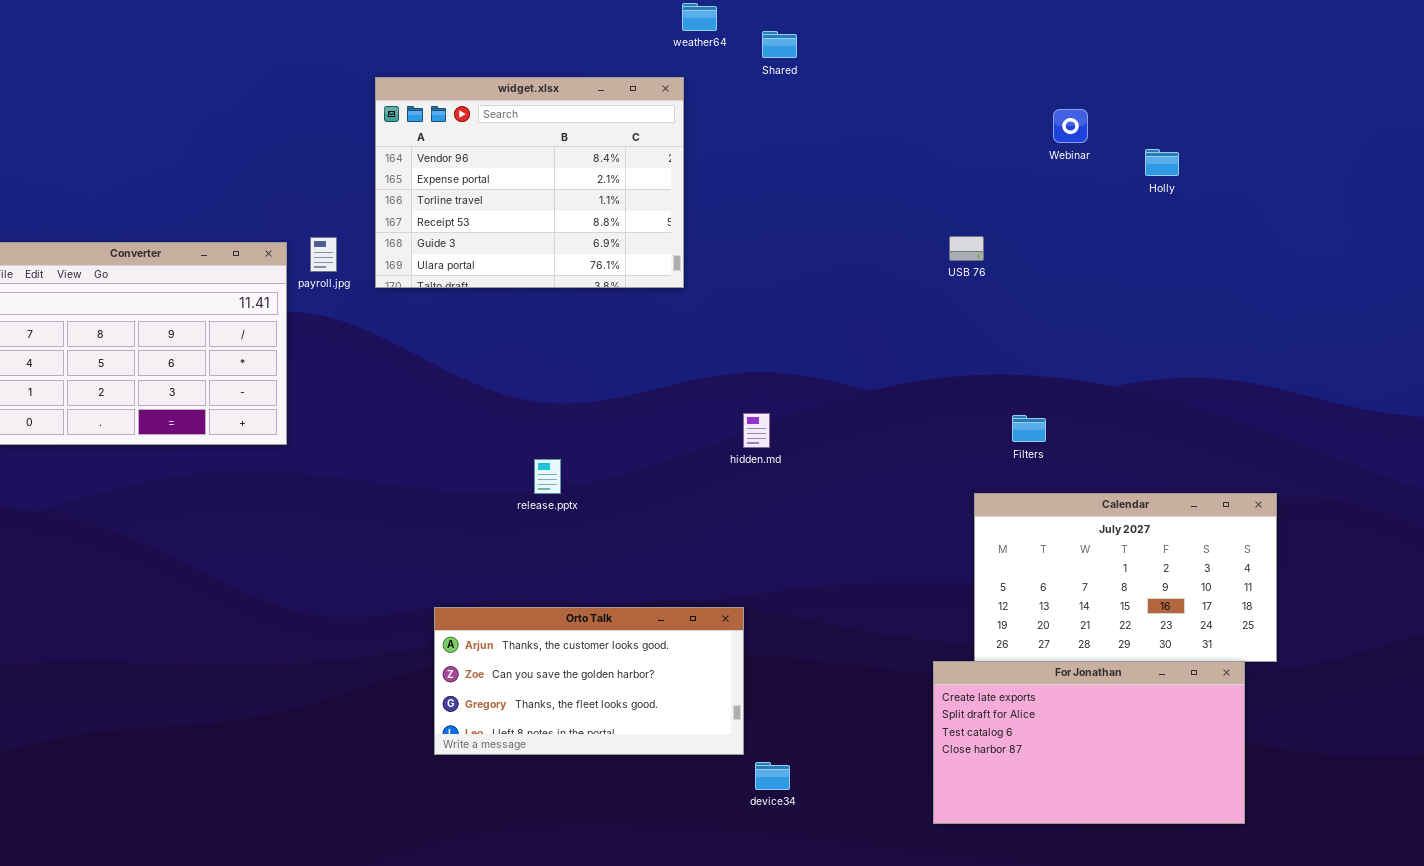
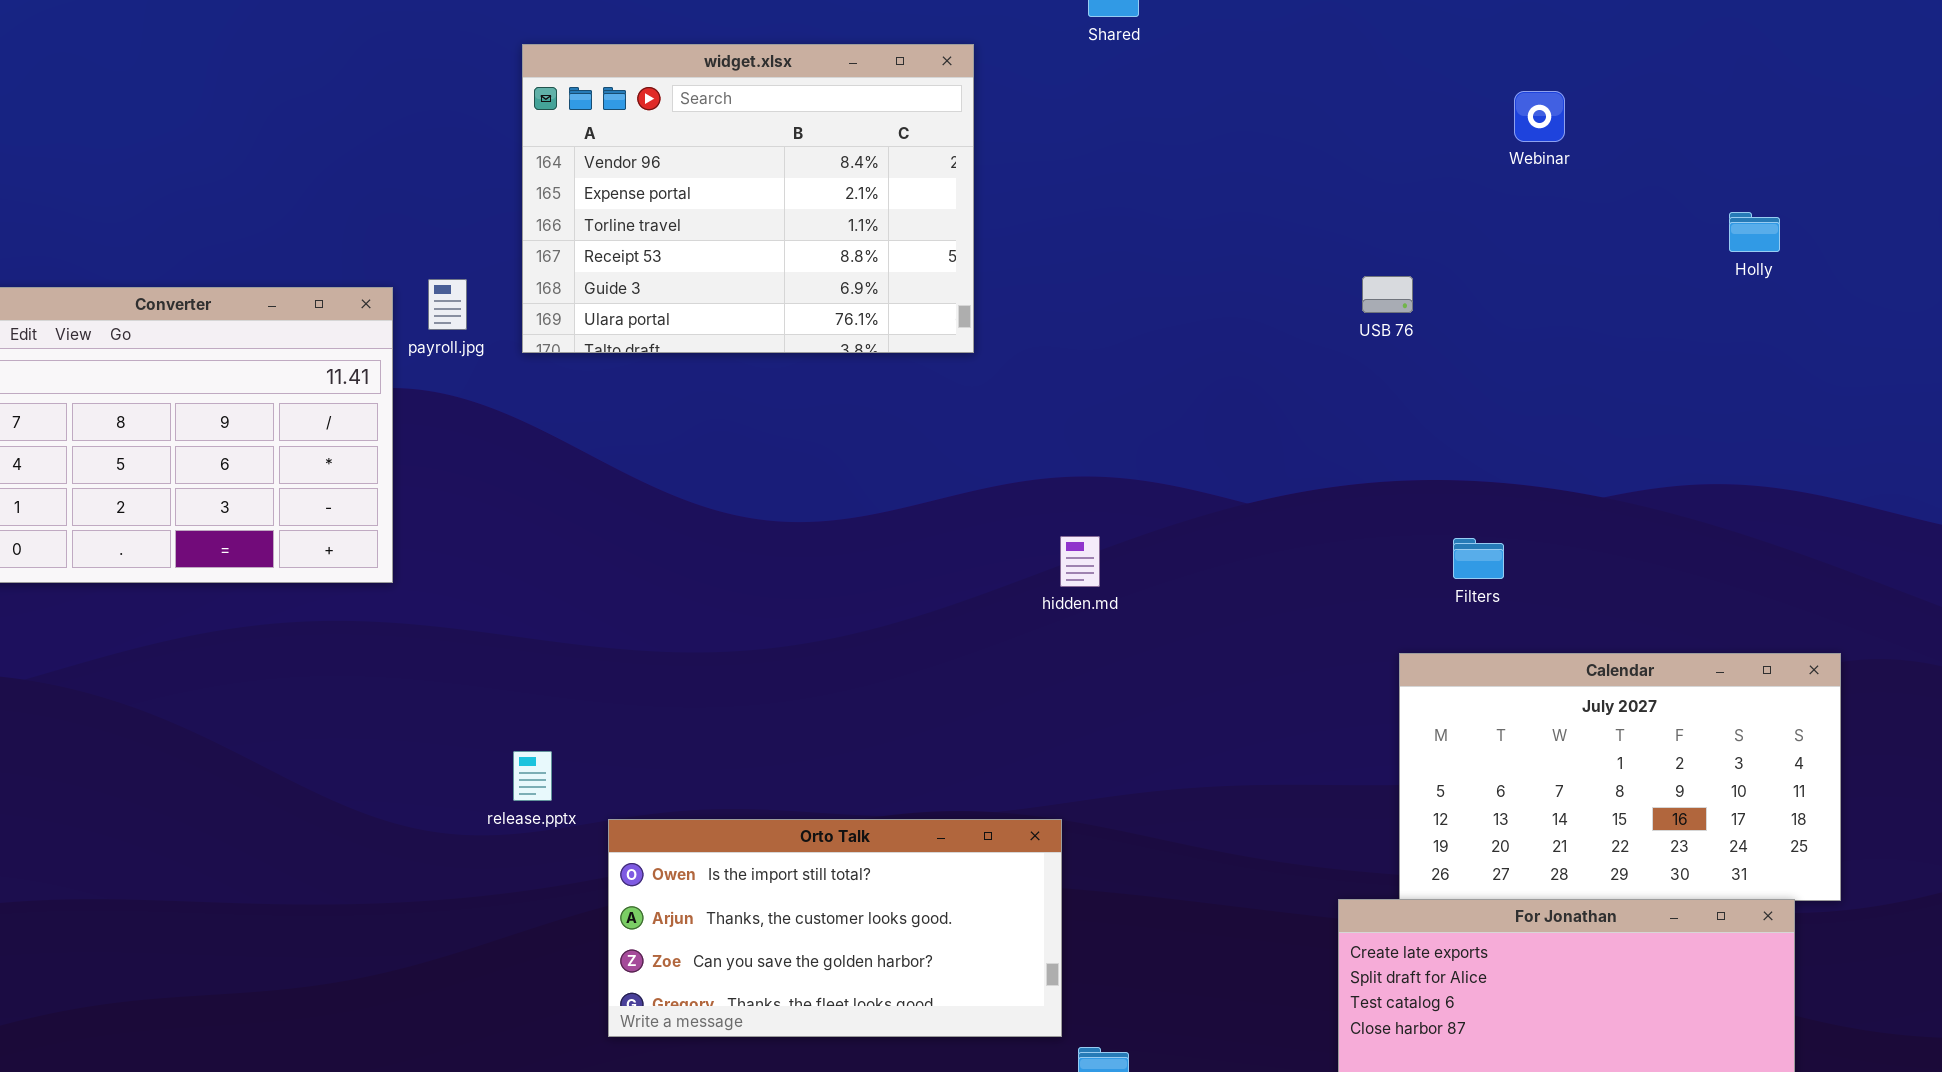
Holly: [1145,149,1179,176] -> [1729,212,1780,252], moved
release.pptx: [534,459,561,494] -> [513,751,552,801], moved
Orto Talk: [434,607,744,755] -> [608,819,1062,1037], scrolled up 1 row

